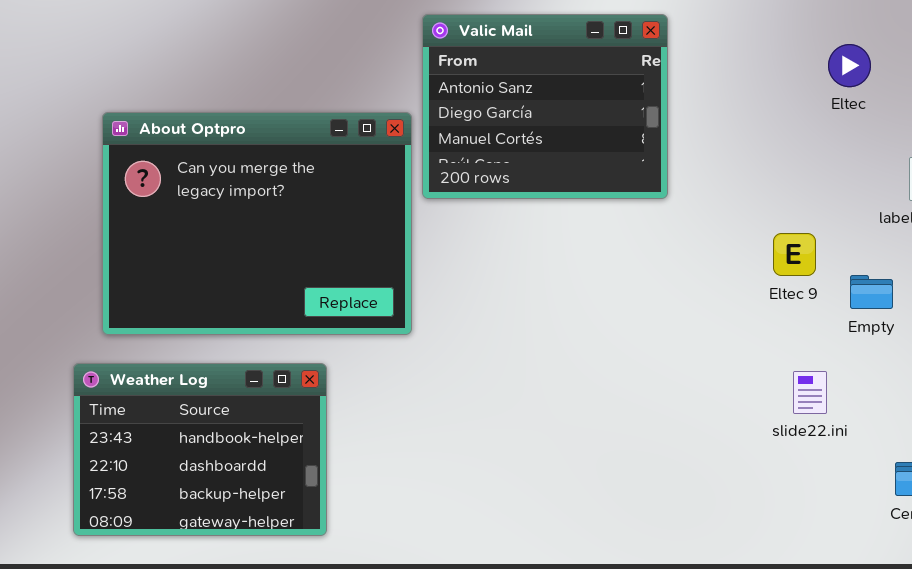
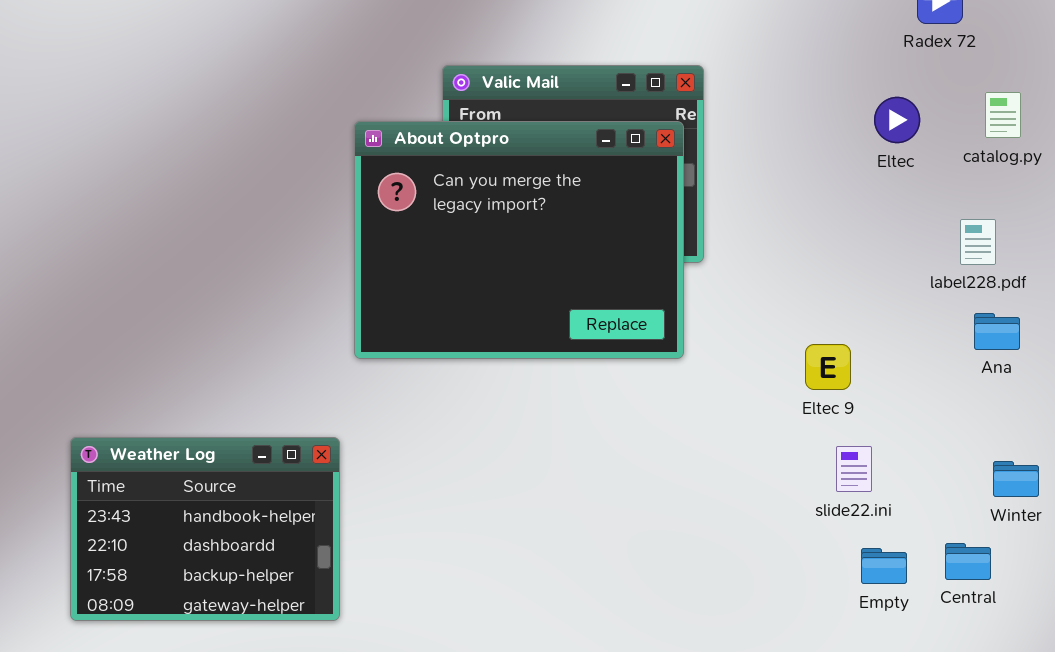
About Optpro: [102,112,412,335] -> [354,121,684,359], moved
Eltec 9: [773,233,816,276] -> [805,344,851,390], moved
Empty: [850,275,893,309] -> [861,548,907,584], moved

